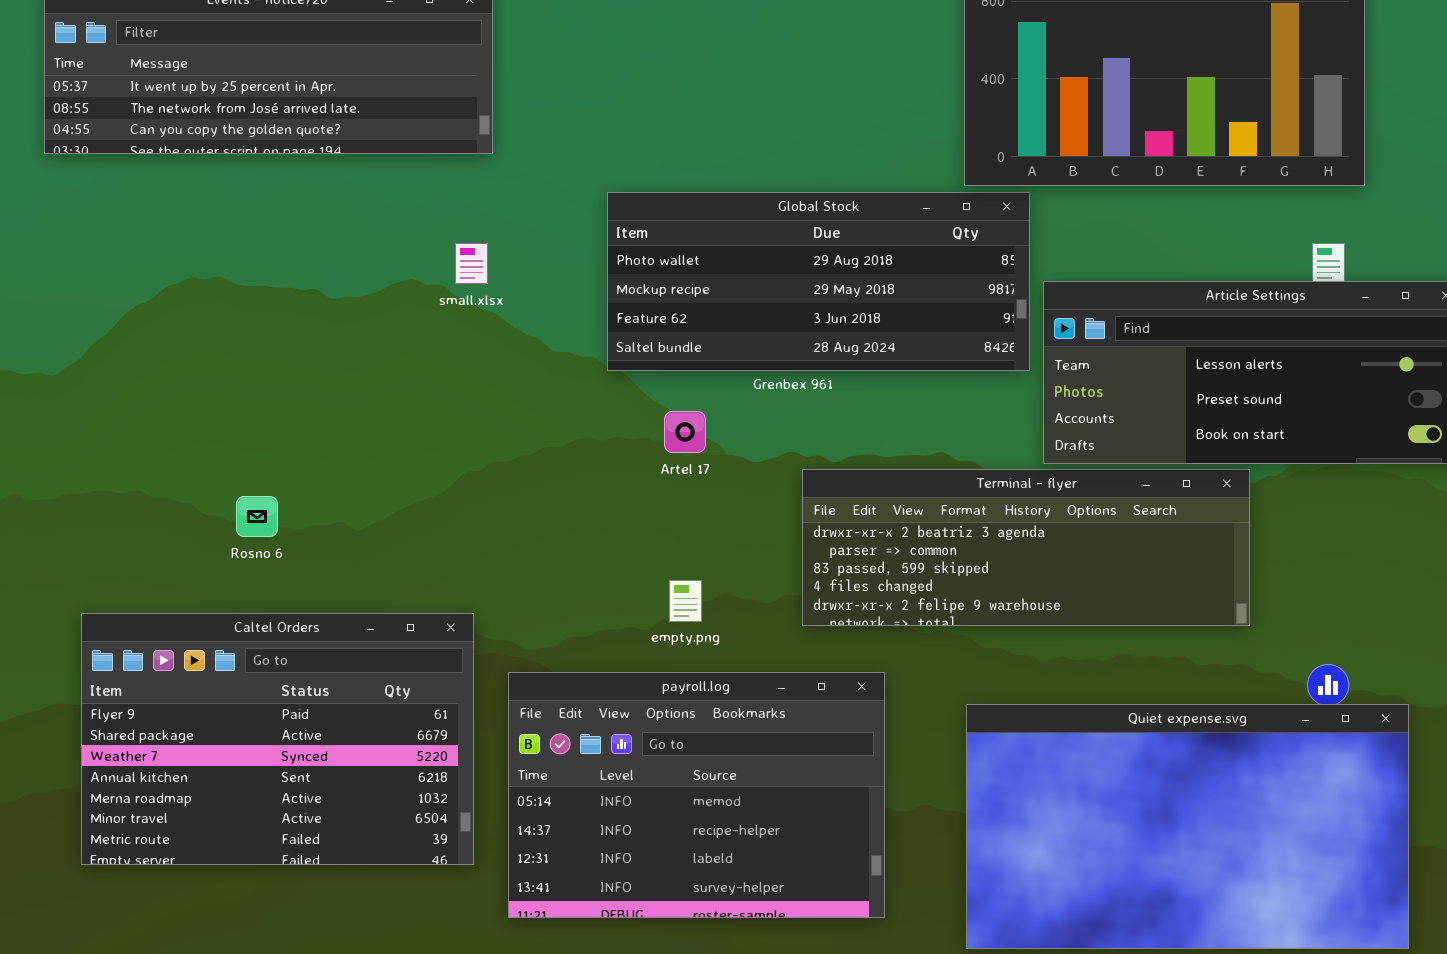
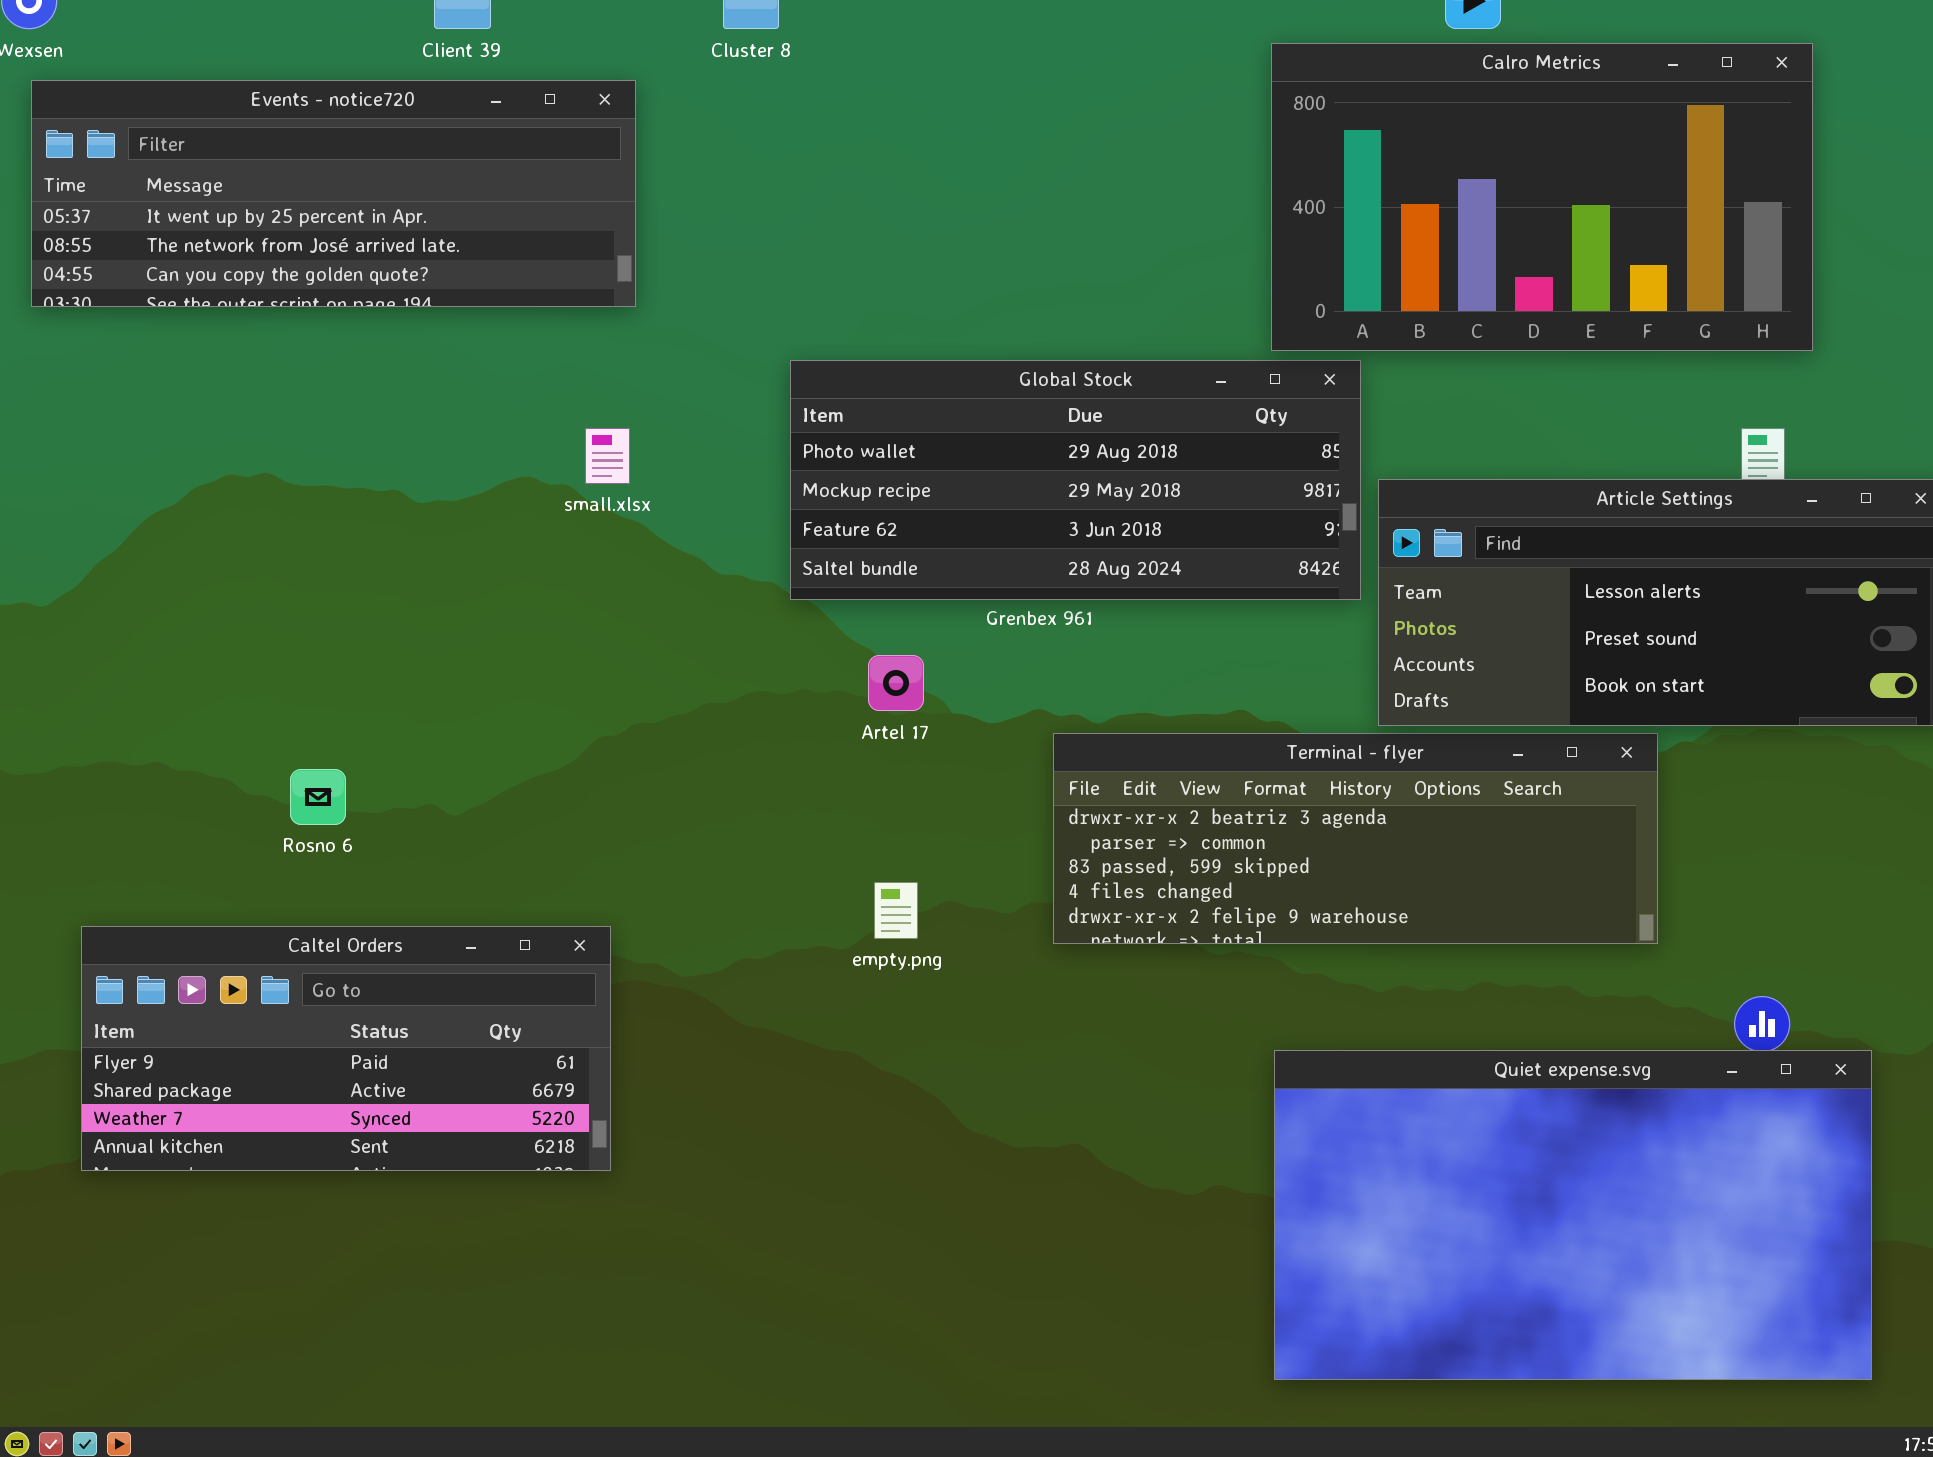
Caltel Orders: [81,613,474,865] -> [81,926,611,1171], resized
payroll.log: [508,672,885,918] -> none, closed

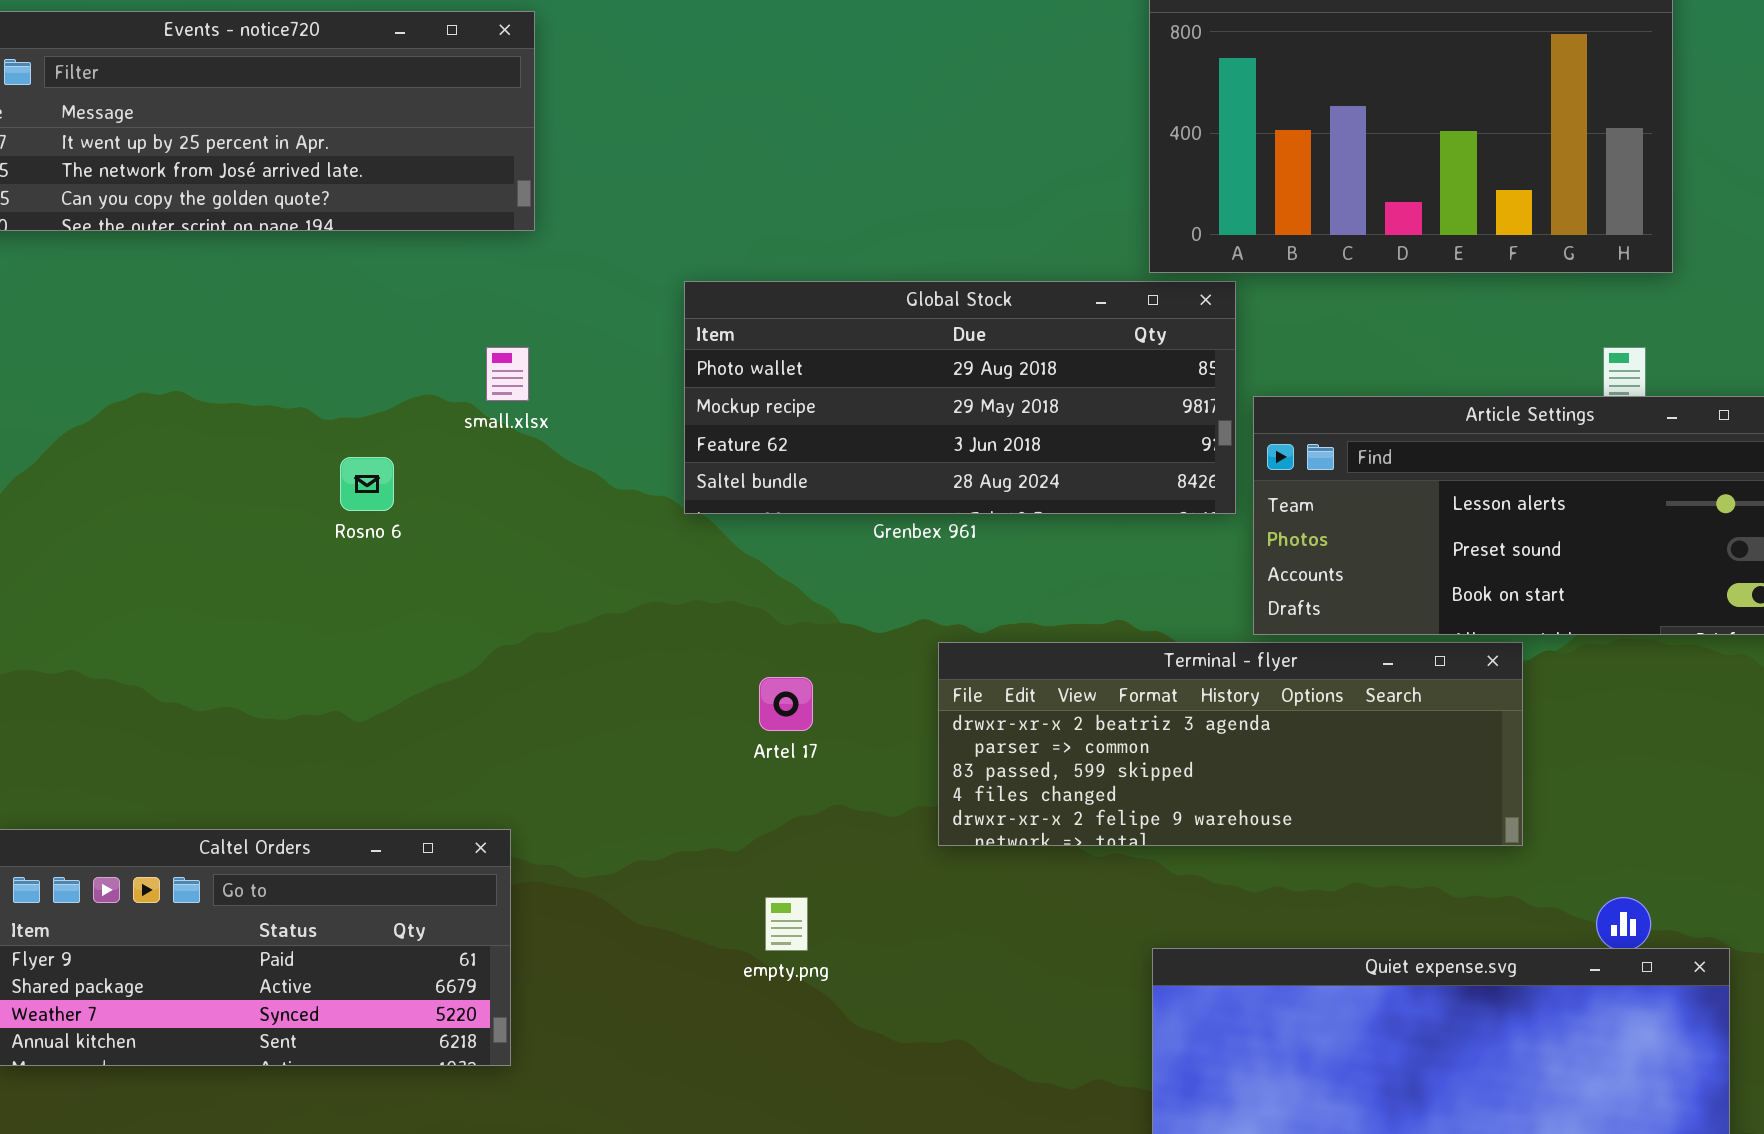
Artel 17: [868,655,924,711] -> [759,677,813,731], moved
Rosno 6: [290,769,346,825] -> [340,457,394,511], moved
empty.png: [874,882,918,939] -> [765,897,808,951], moved

